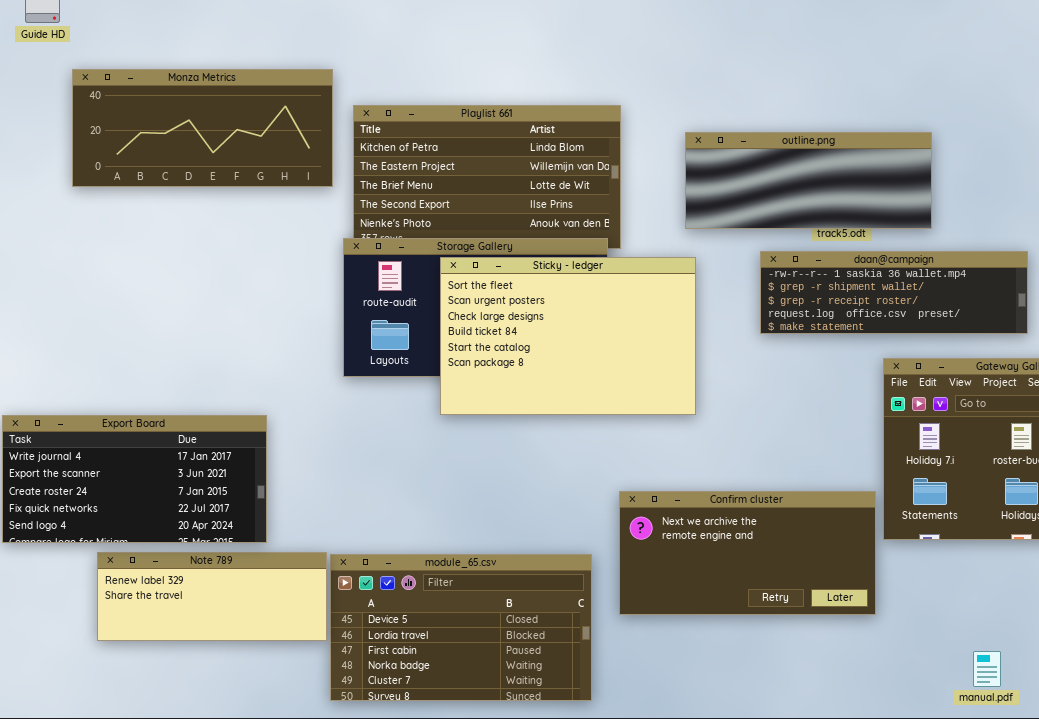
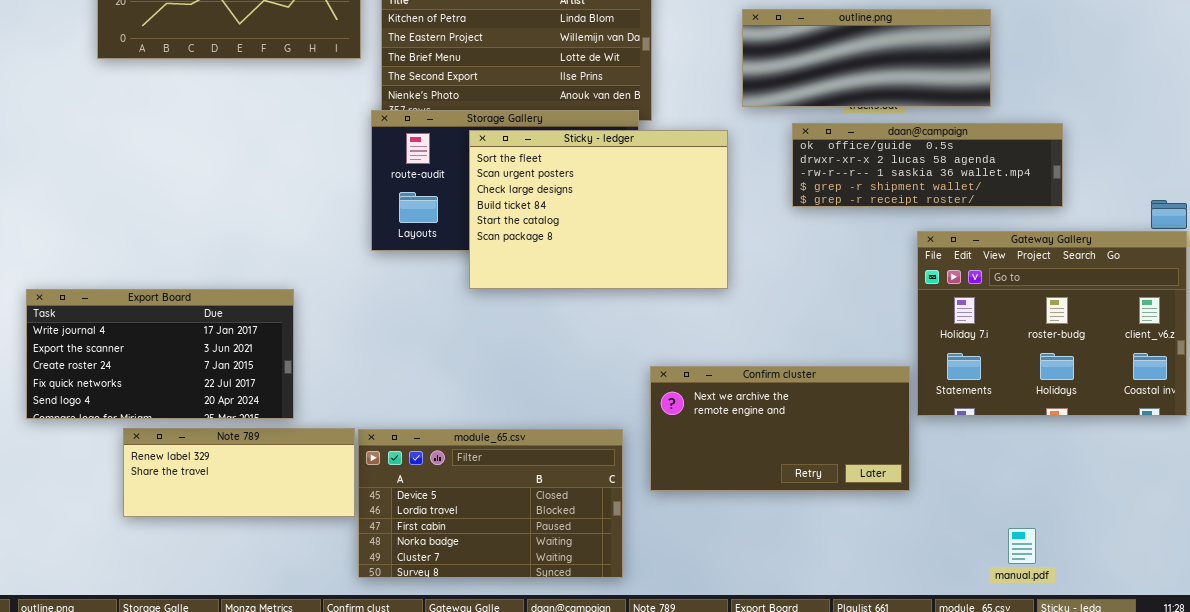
outline.png: [685,132,932,229] -> [742,9,991,107], moved
daan@campaign: [760,251,1028,334] -> [792,123,1063,207], scrolled up 2 rows

